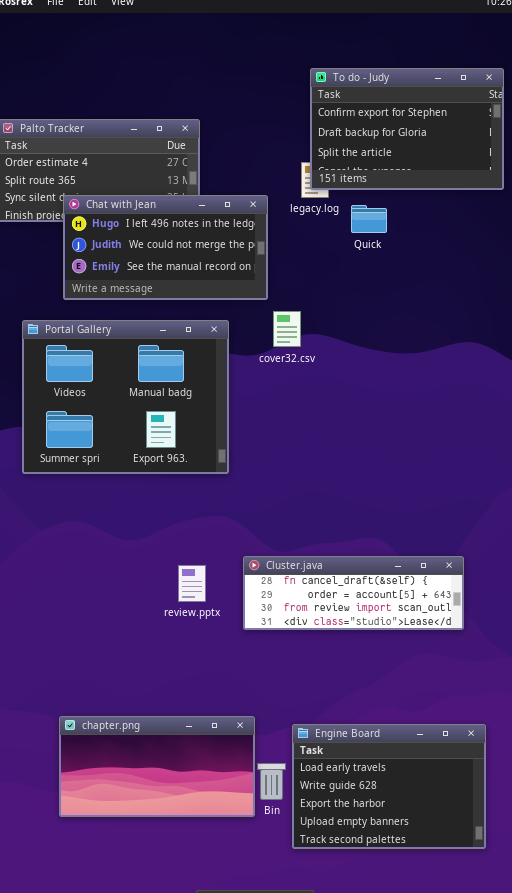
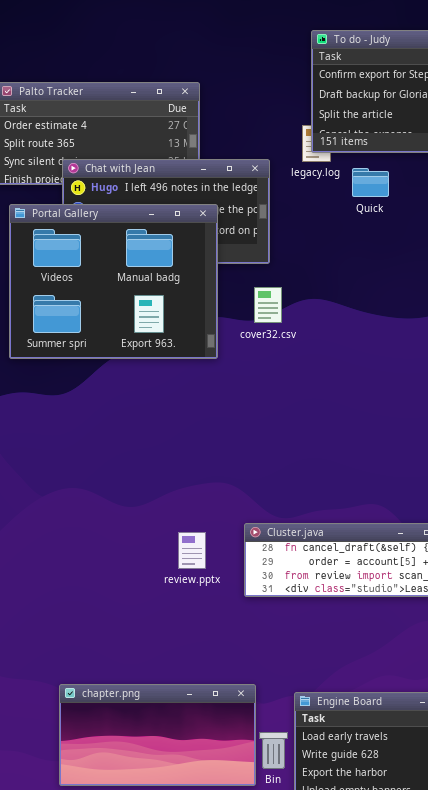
cover32.csv: [273,311,301,347] -> [254,287,282,323], moved
Portal Gallery: [22,320,229,474] -> [9,204,218,359], moved

